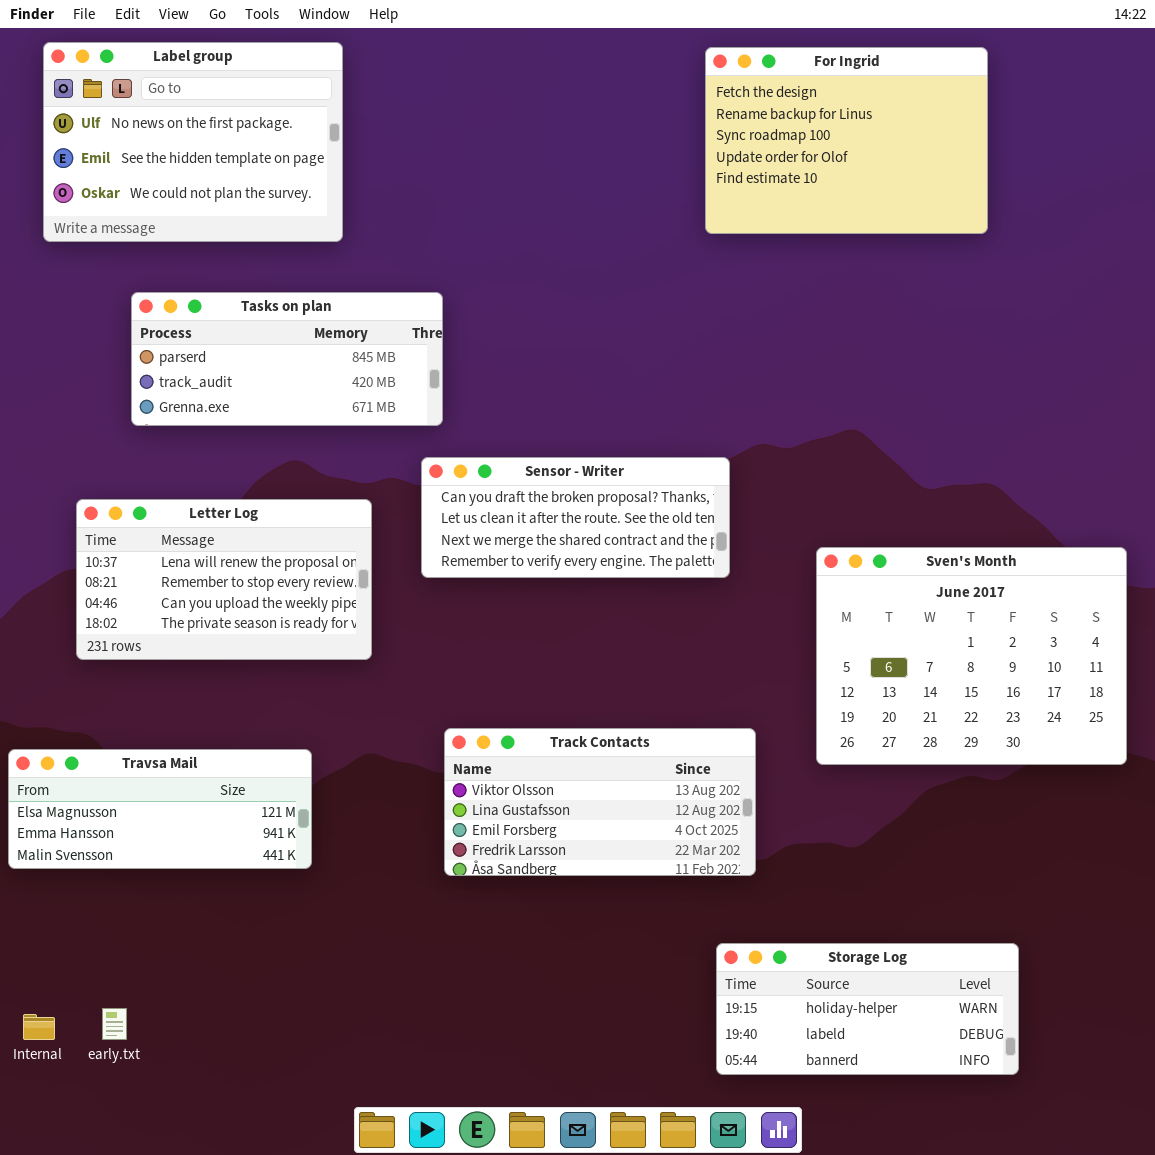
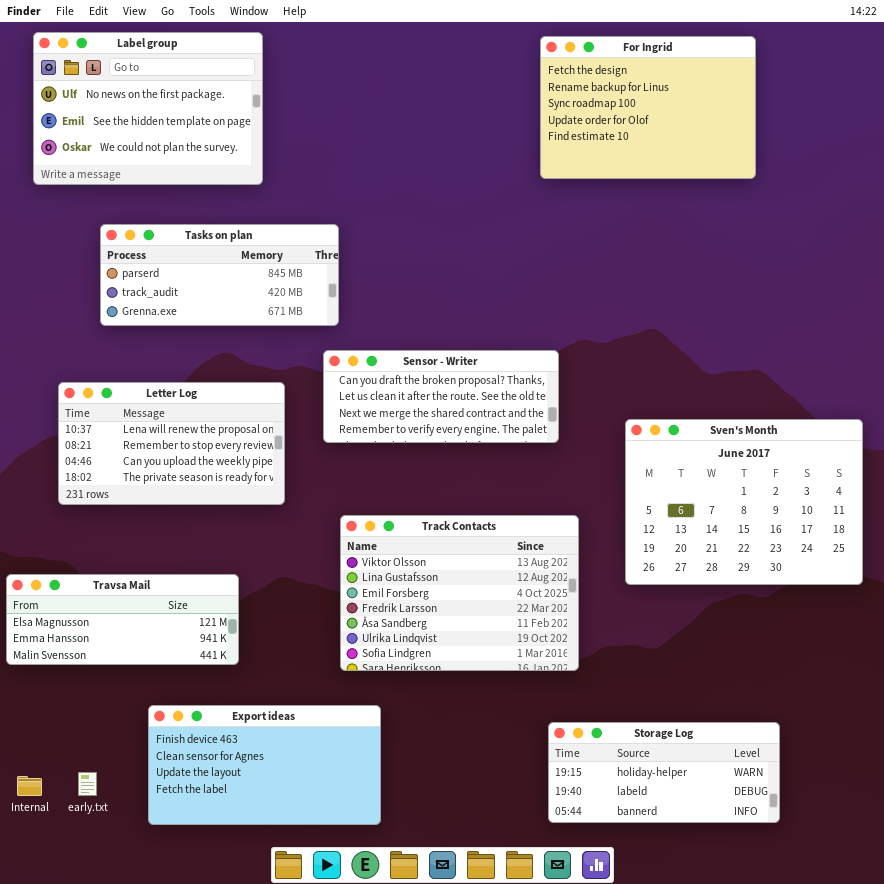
Track Contacts: [444,728,756,876] -> [340,515,579,671], resized
Export ideas: none -> [148,705,381,825], opened

